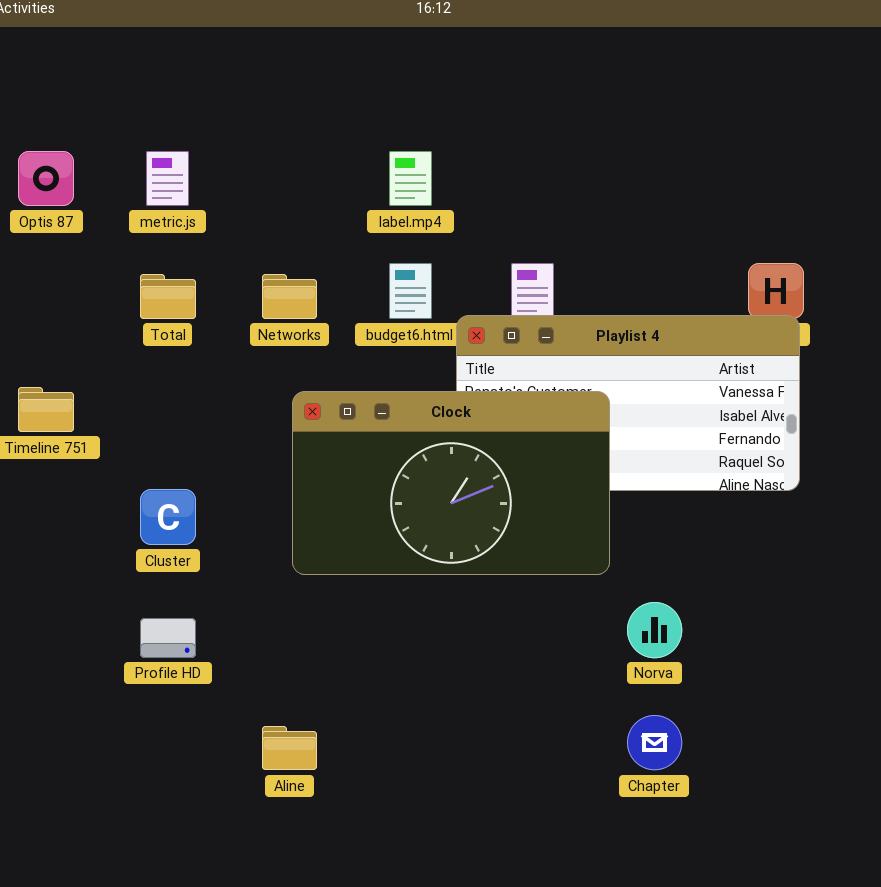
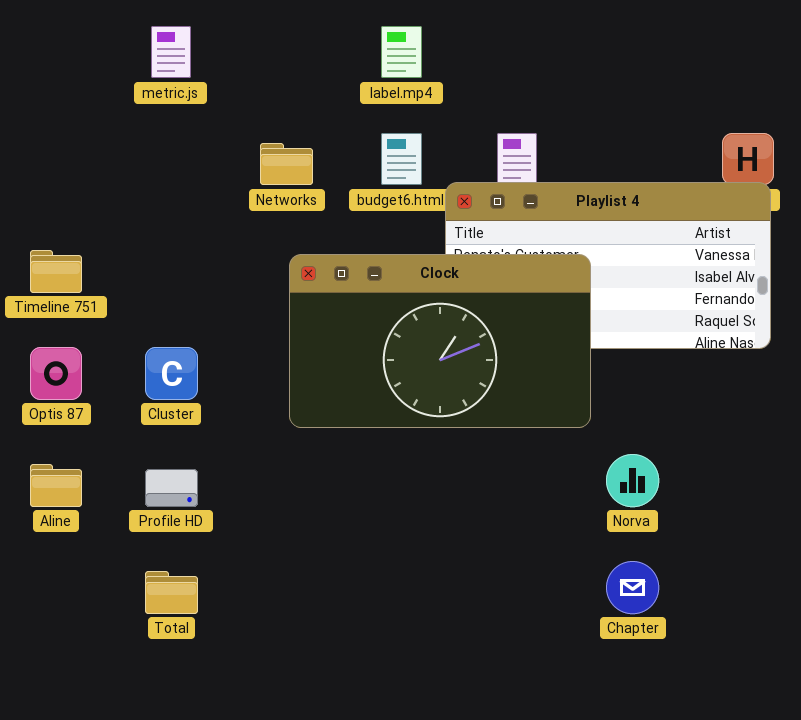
Optis 87: [18,151,74,206] -> [30,347,82,400], moved
Total: [140,274,196,319] -> [145,571,198,614], moved
Aline: [262,726,317,770] -> [30,464,82,507], moved

